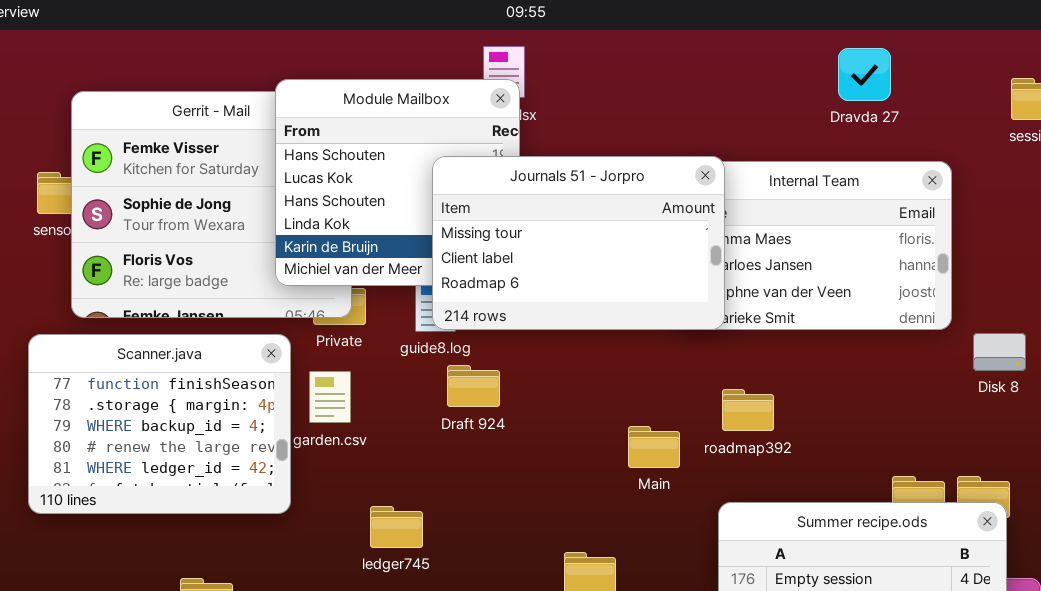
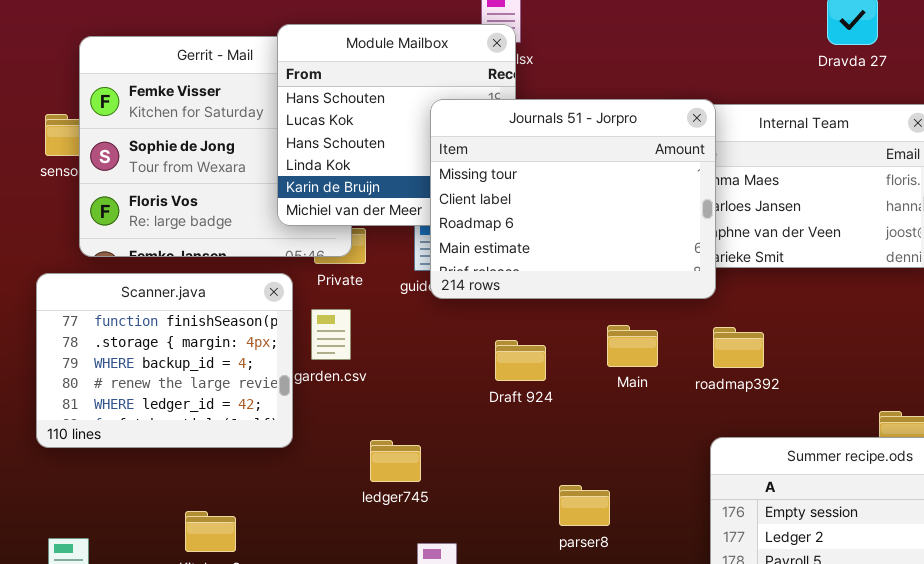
Journals 51 - Jorpro: [432,156,725,330] -> [430,99,716,299], resized
Draft 924: [447,365,500,407] -> [495,340,546,381], moved
Main: [628,426,680,468] -> [607,325,658,367], moved

